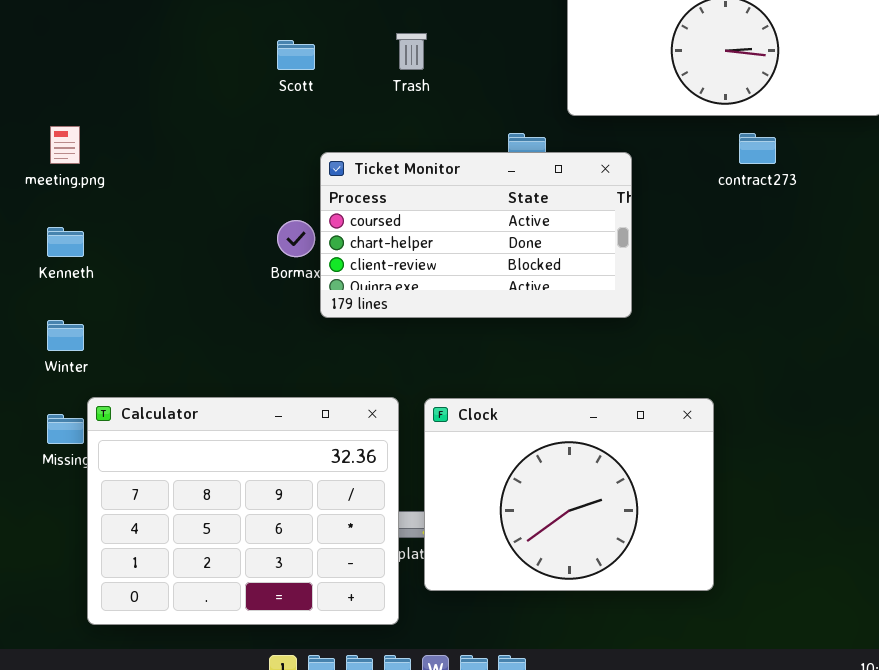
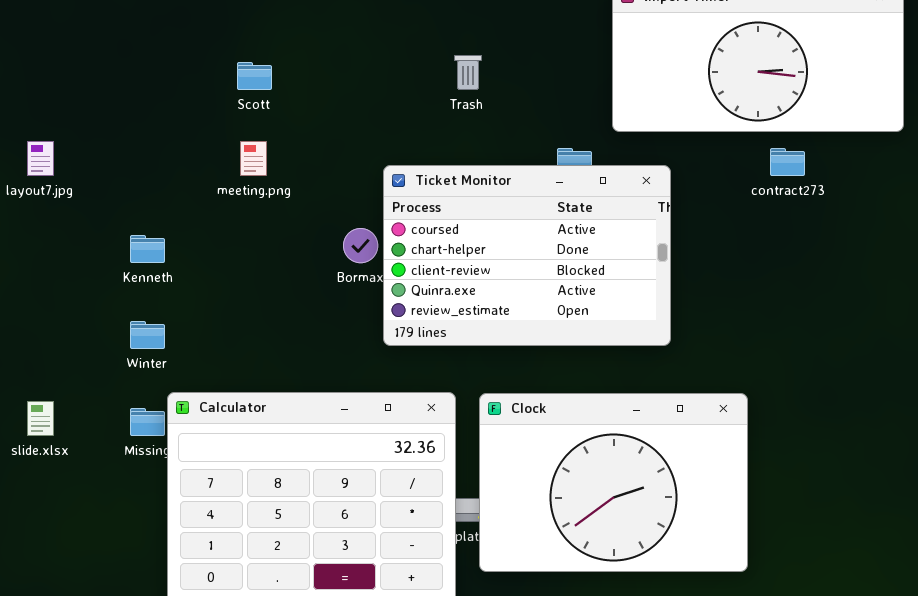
Scott: [277,40,315,70] -> [237,62,272,90], moved
meeting.png: [50,126,80,164] -> [240,141,267,176], moved
Ticket Monitor: [320,152,632,318] -> [383,165,671,346], resized

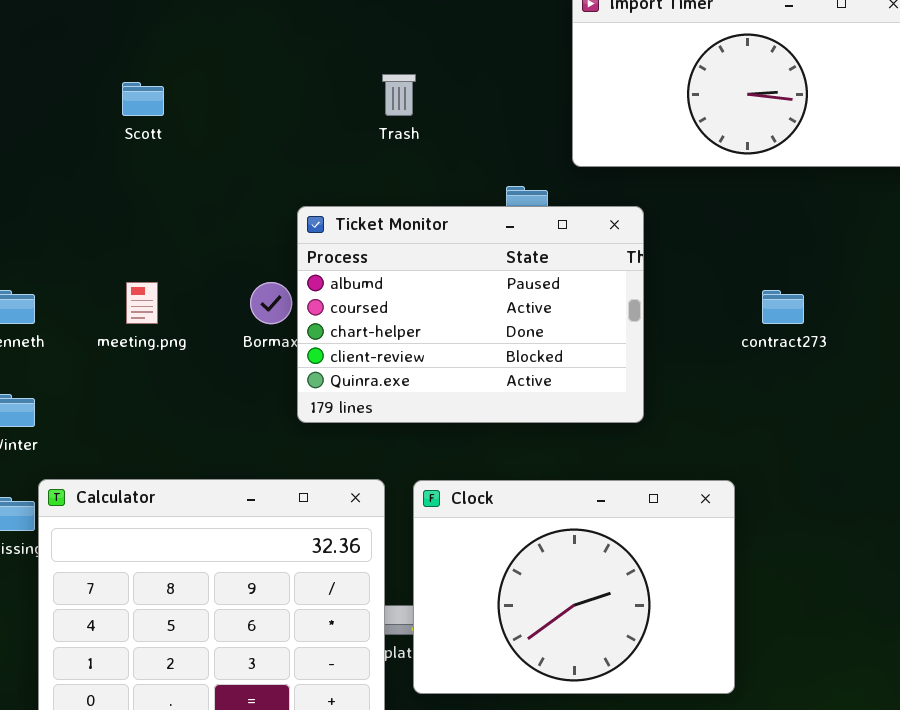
meeting.png: [240,141,267,176] -> [126,282,158,324], moved
contract273: [770,148,805,176] -> [762,290,804,324], moved
Ticket Monitor: [383,165,671,346] -> [297,206,644,423], scrolled up 1 row

